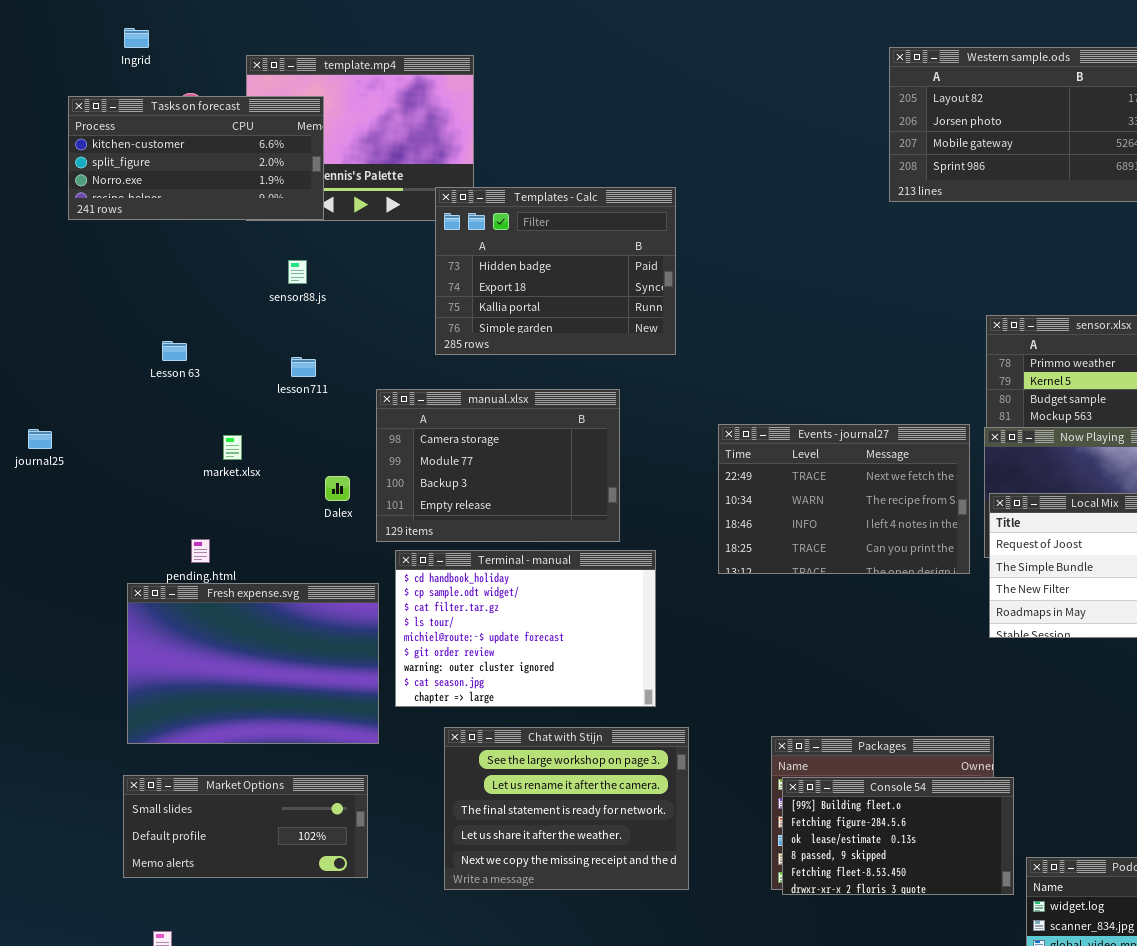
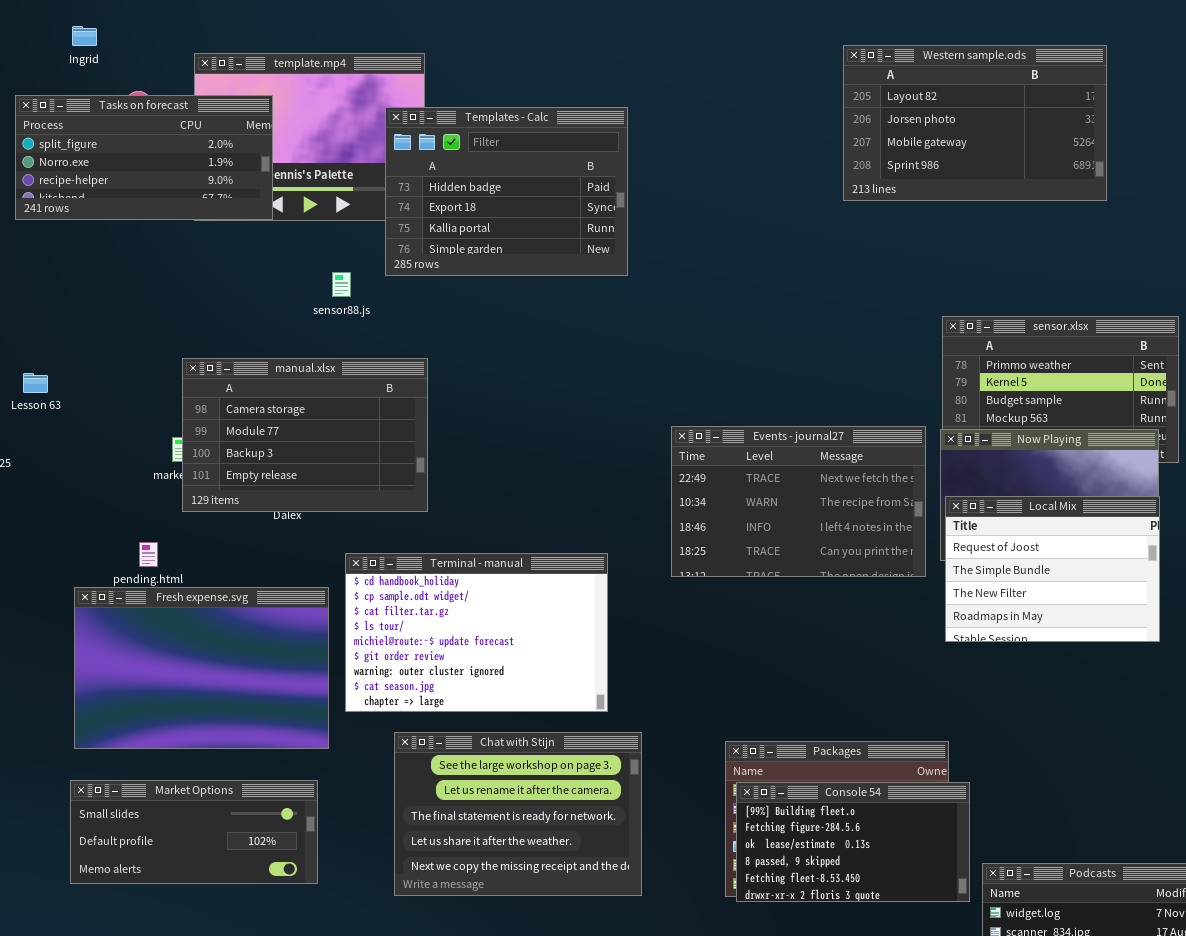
Tasks on forecast: [68,96,324,220] -> [15,95,273,220], scrolled down 1 row
Templates - Calc: [435,187,676,355] -> [385,107,628,276], moved
sensor88.js: [288,260,307,284] -> [332,272,351,297], moved
Lesson 63: [162,341,187,361] -> [23,373,48,393], moved
manual.xlsx: [376,389,620,542] -> [182,358,428,512], moved

